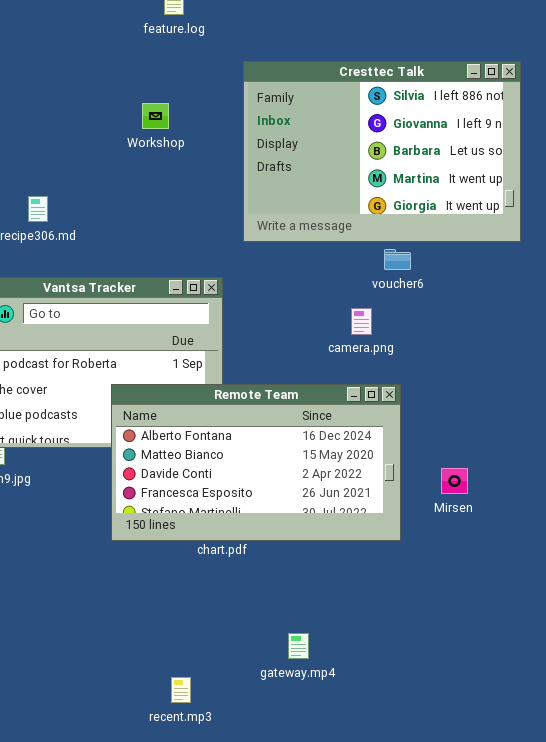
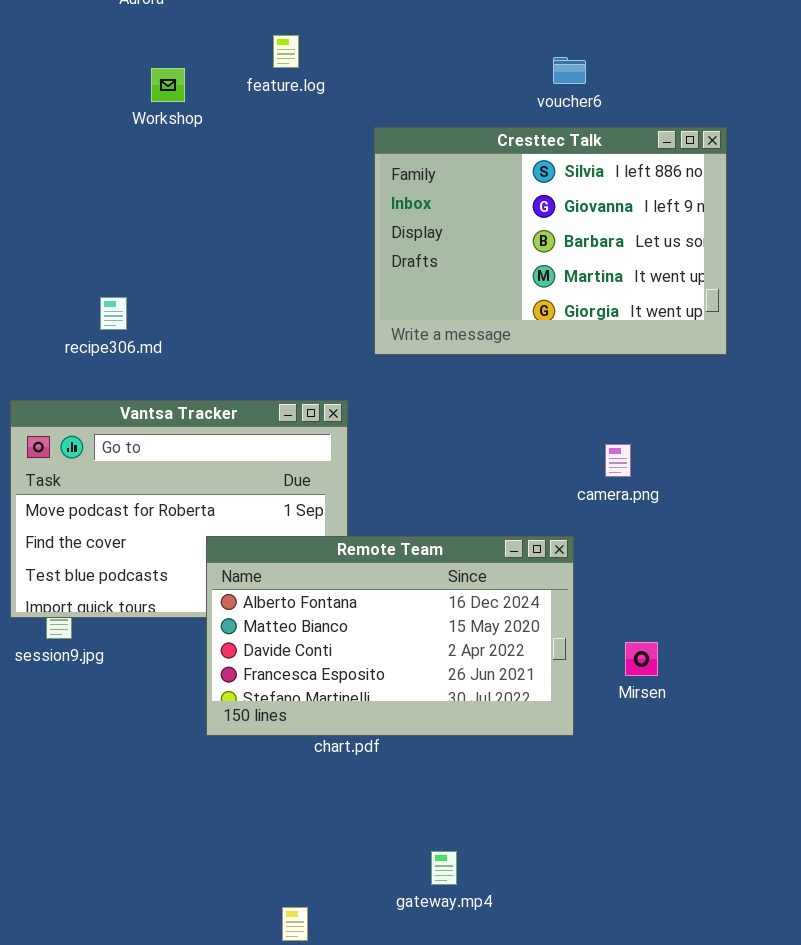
Workshop: [142,103,169,129] -> [151,68,185,102], moved
voucher6: [384,249,411,270] -> [553,57,586,84], moved
camera.png: [351,308,372,335] -> [605,444,631,477], moved

